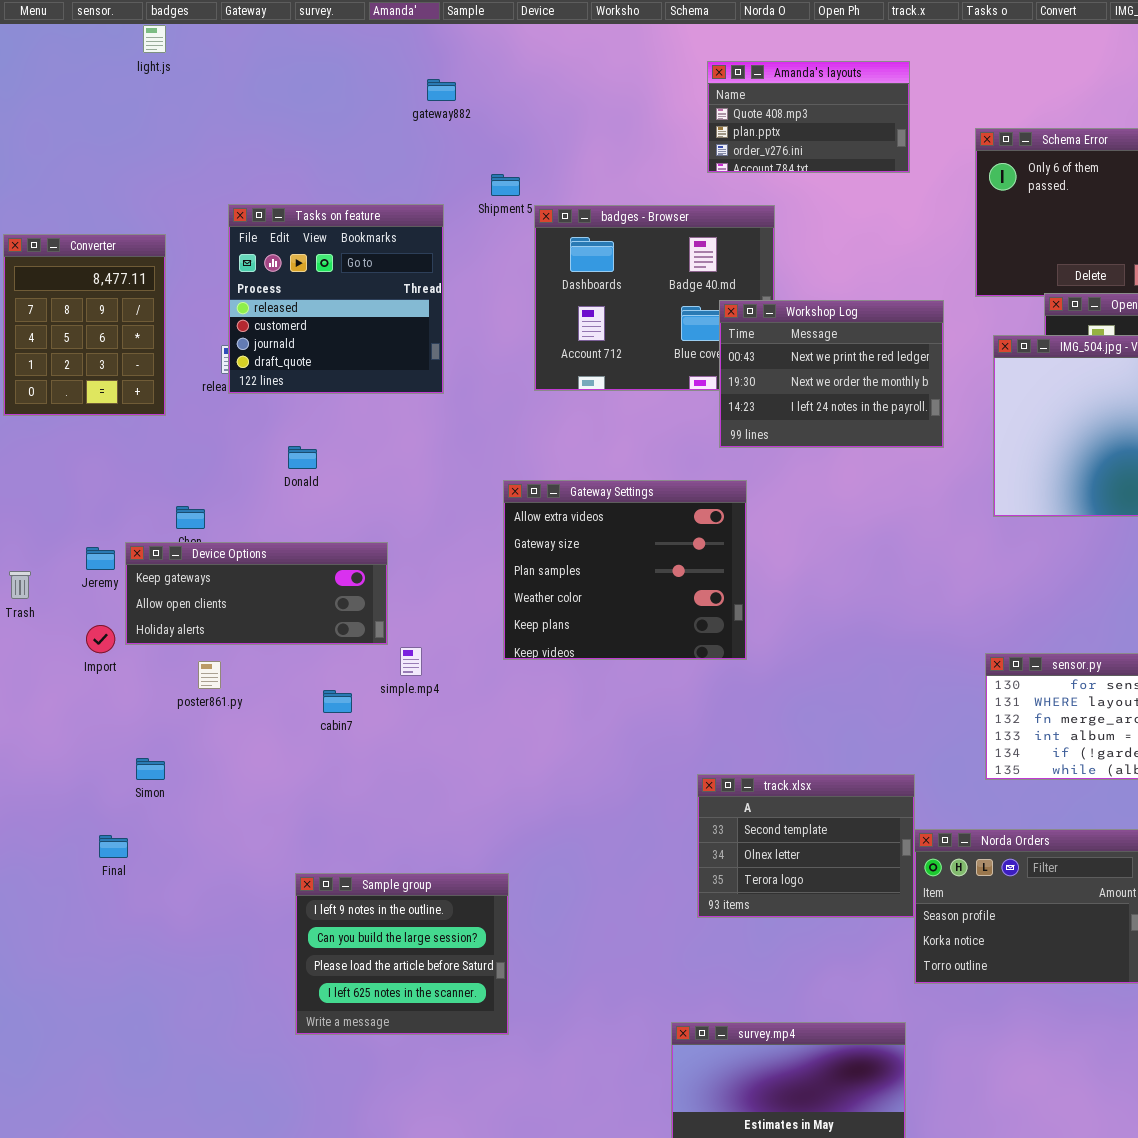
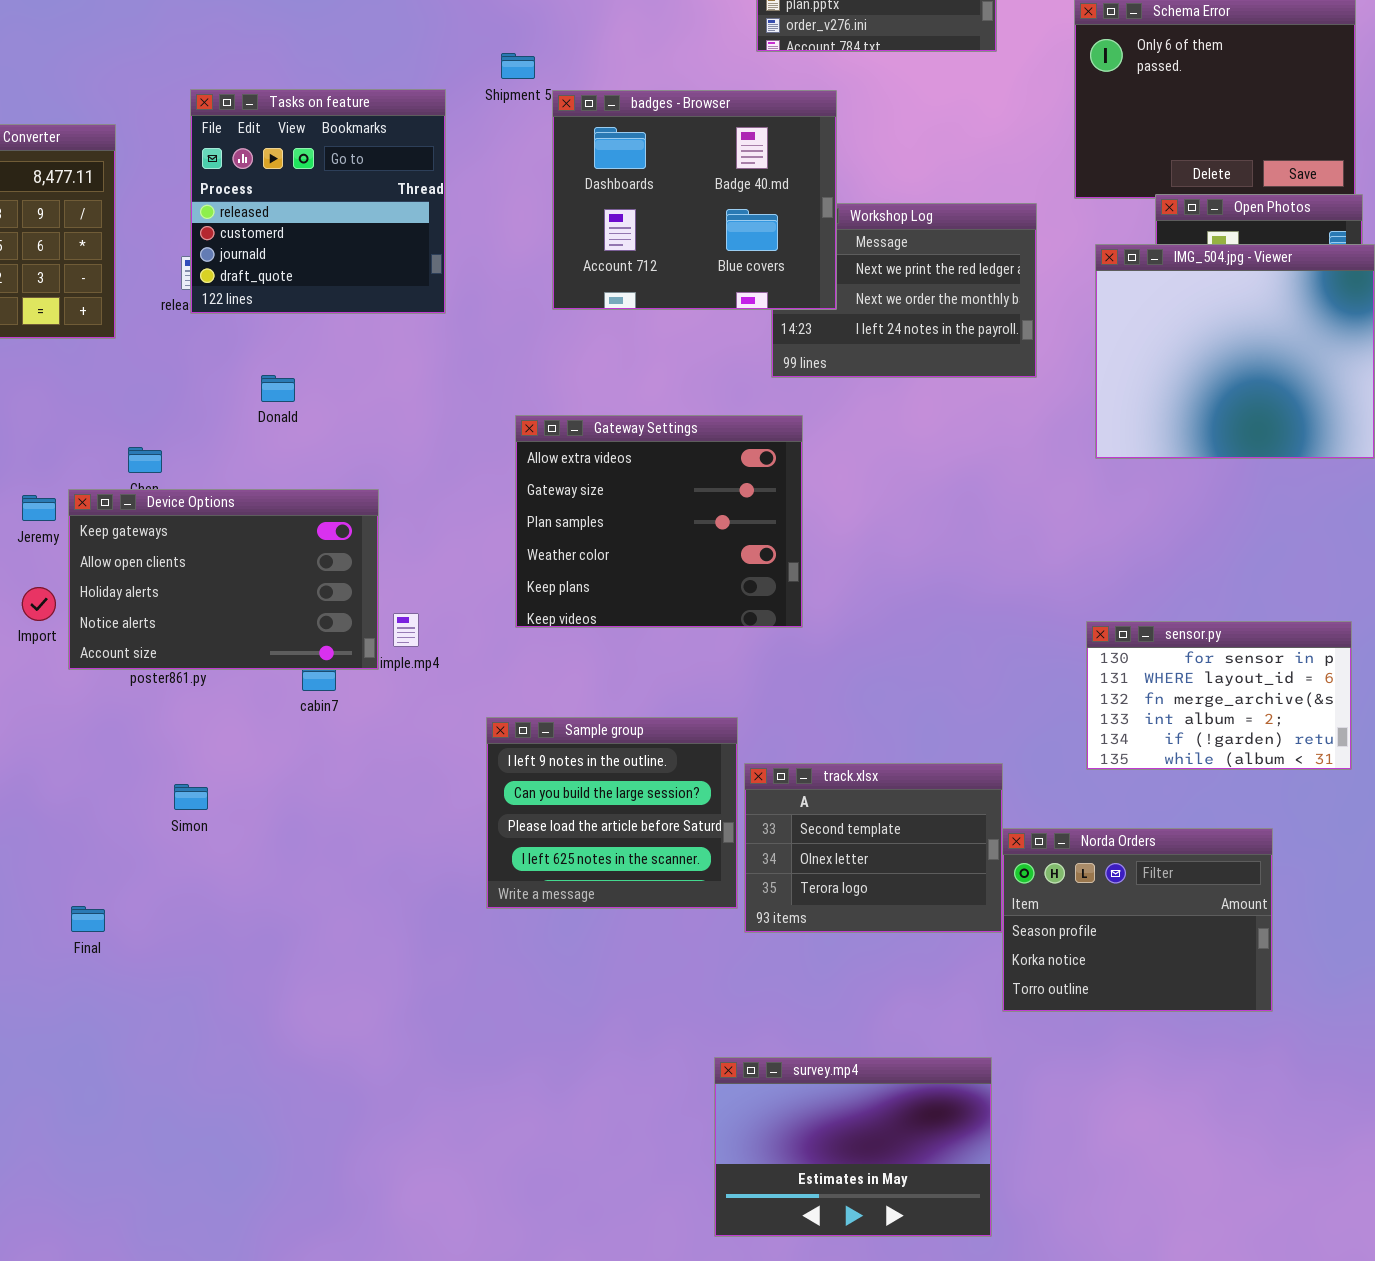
badges - Browser: [534,205,775,391] -> [552,90,837,310], raised
Device Options: [125,542,388,645] -> [68,489,379,670], resized
Simon: [136,758,165,780] -> [174,784,208,810], moved
Final: [99,835,128,858] -> [71,906,105,932], moved
Sample group: [295,873,509,1035] -> [486,717,738,909], moved

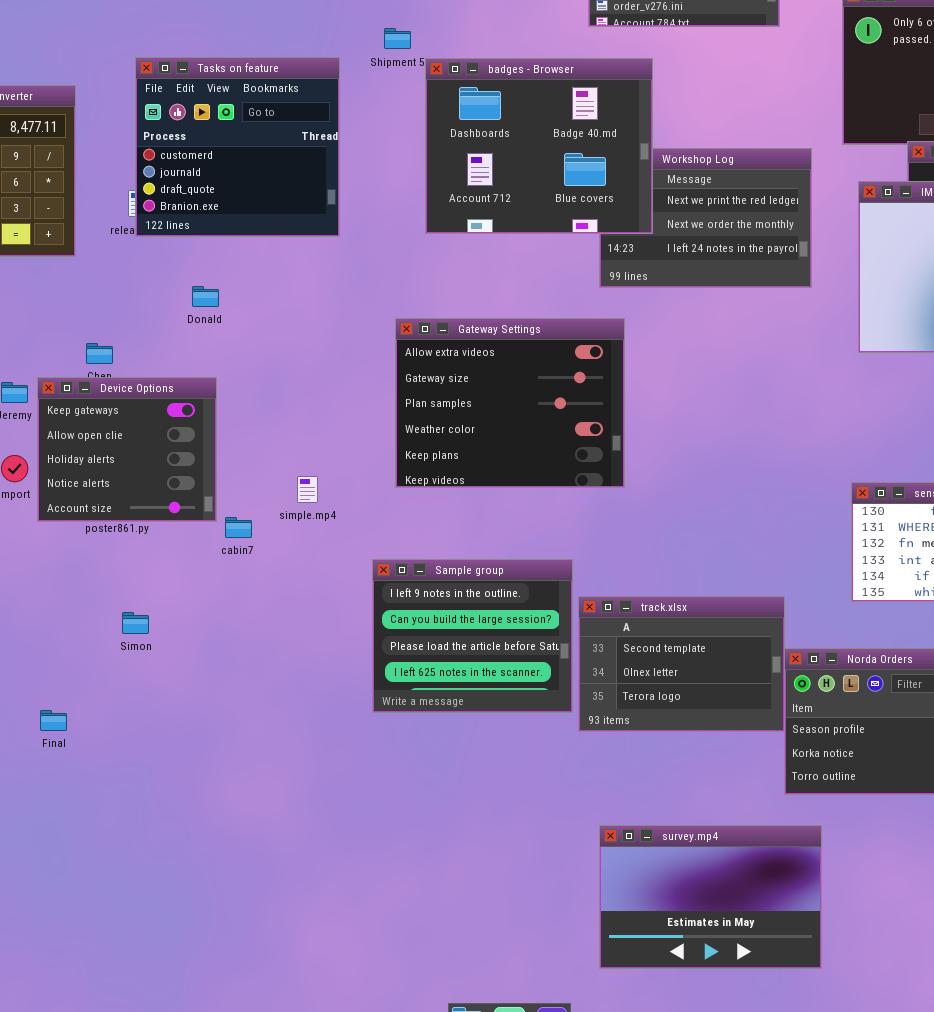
Tasks on feature: [190,89,446,314] -> [135,57,340,237], scrolled down 1 row
Device Options: [68,489,379,670] -> [37,377,217,522], resized
survey.mp4: [714,1057,992,1237] -> [599,825,822,969], moved

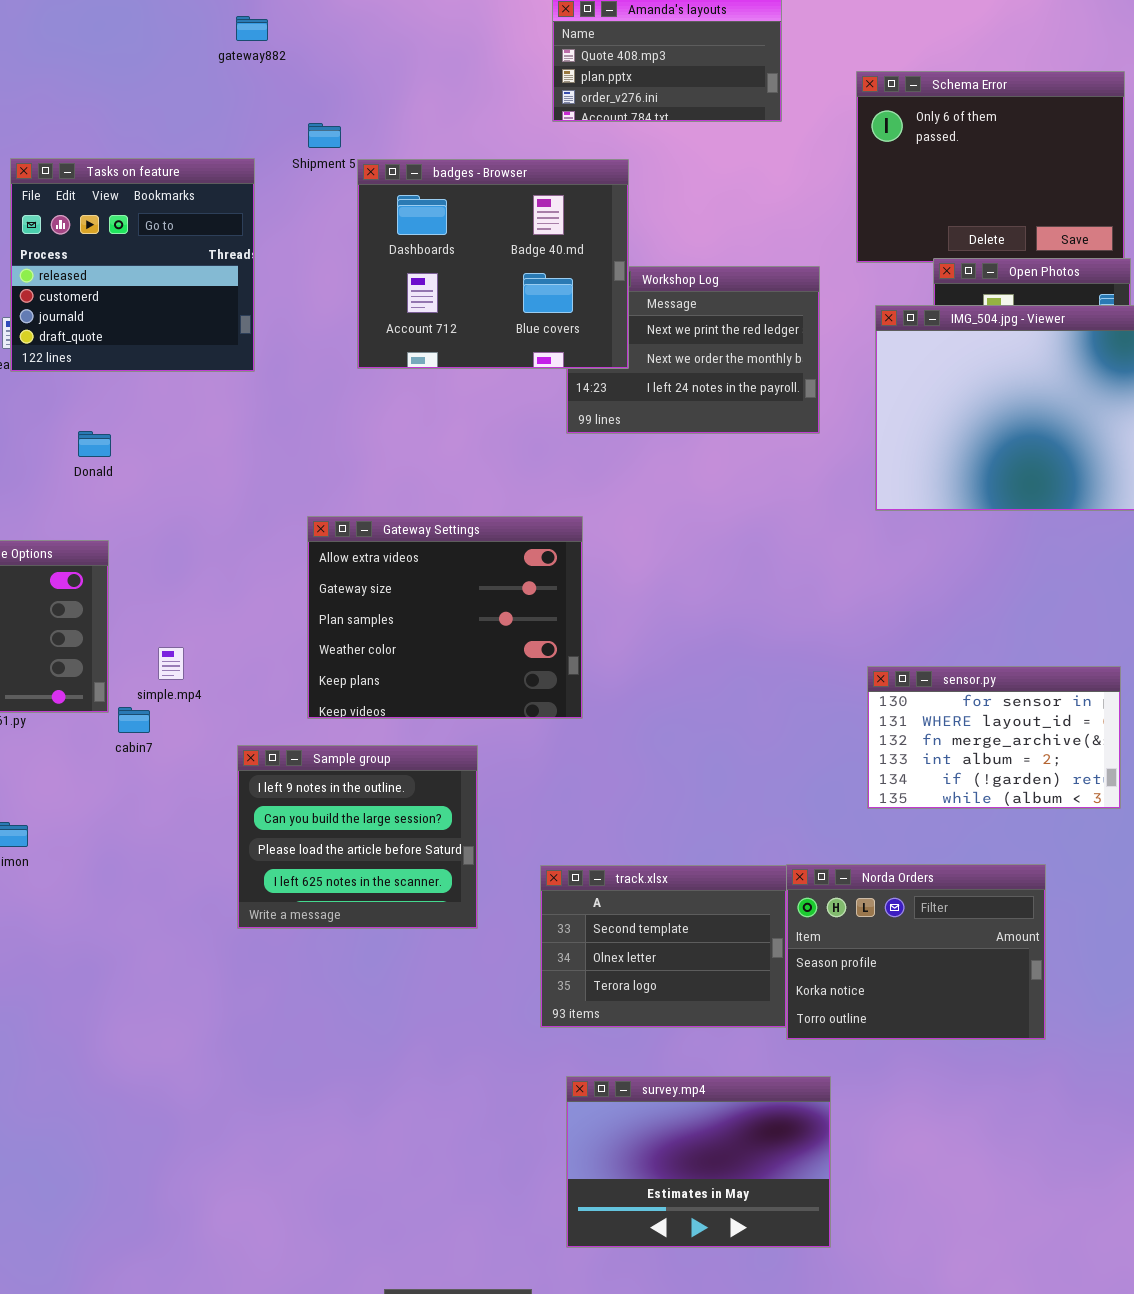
Tasks on feature: [135,57,340,237] -> [10,158,255,372], scrolled up 1 row
Gateway Settings: [395,318,625,488] -> [307,516,583,719], moved
simple.mp4: [297,476,318,503] -> [158,647,184,680], moved
Sample group: [372,559,573,713] -> [237,745,478,929], moved
track.xlsx: [578,596,785,732] -> [540,865,787,1028], moved

